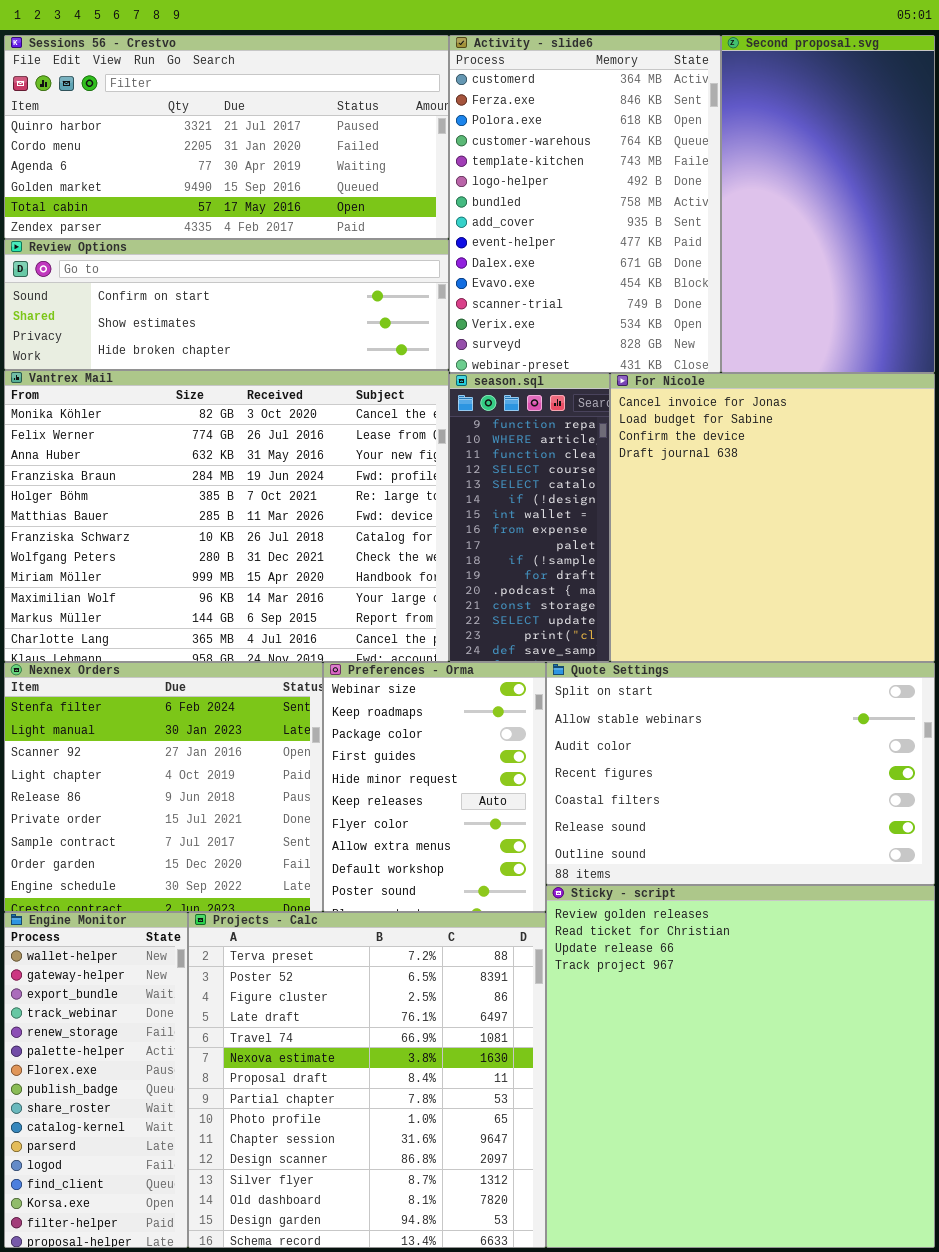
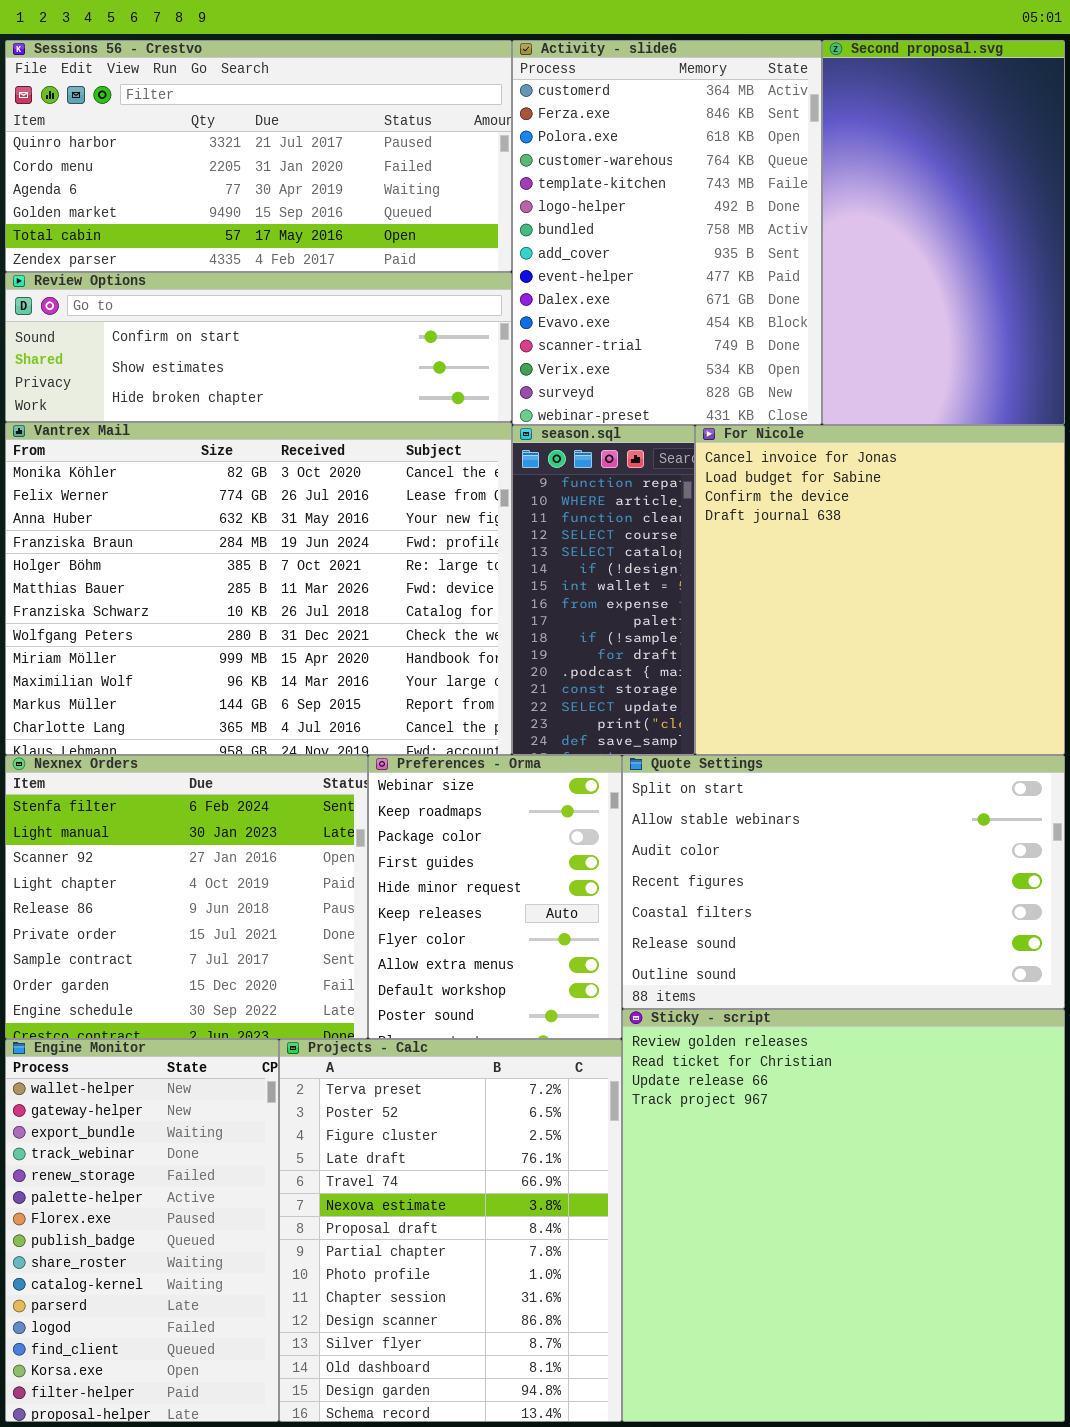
Engine Monitor: [4,912,188,1248] -> [5,1039,279,1422], resized
Projects - Calc: [188,912,546,1248] -> [279,1039,622,1422], resized

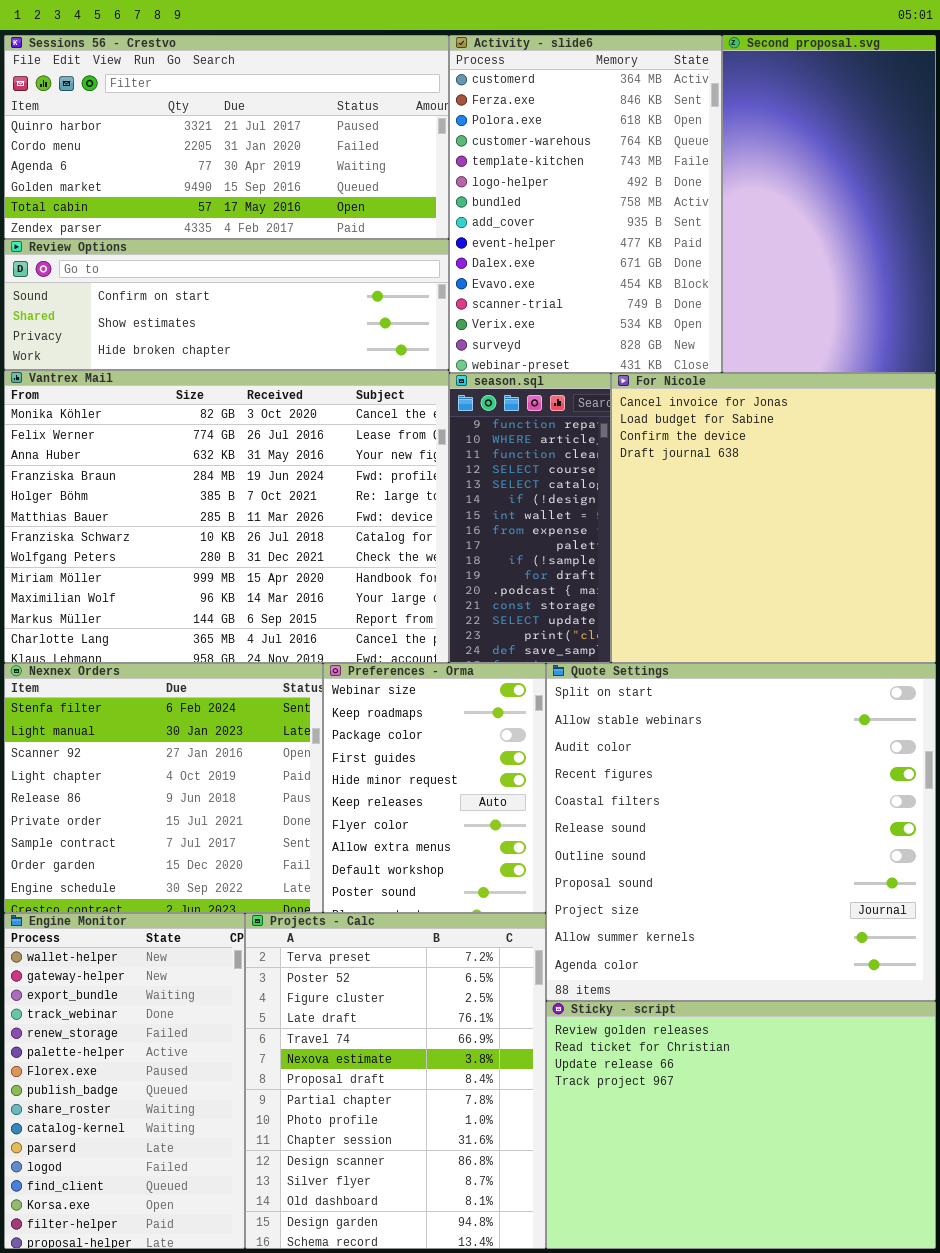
Quote Settings: [622,755,1065,1009] -> [546,663,936,1001], resized
Sticky - script: [622,1009,1065,1422] -> [546,1001,936,1249], resized

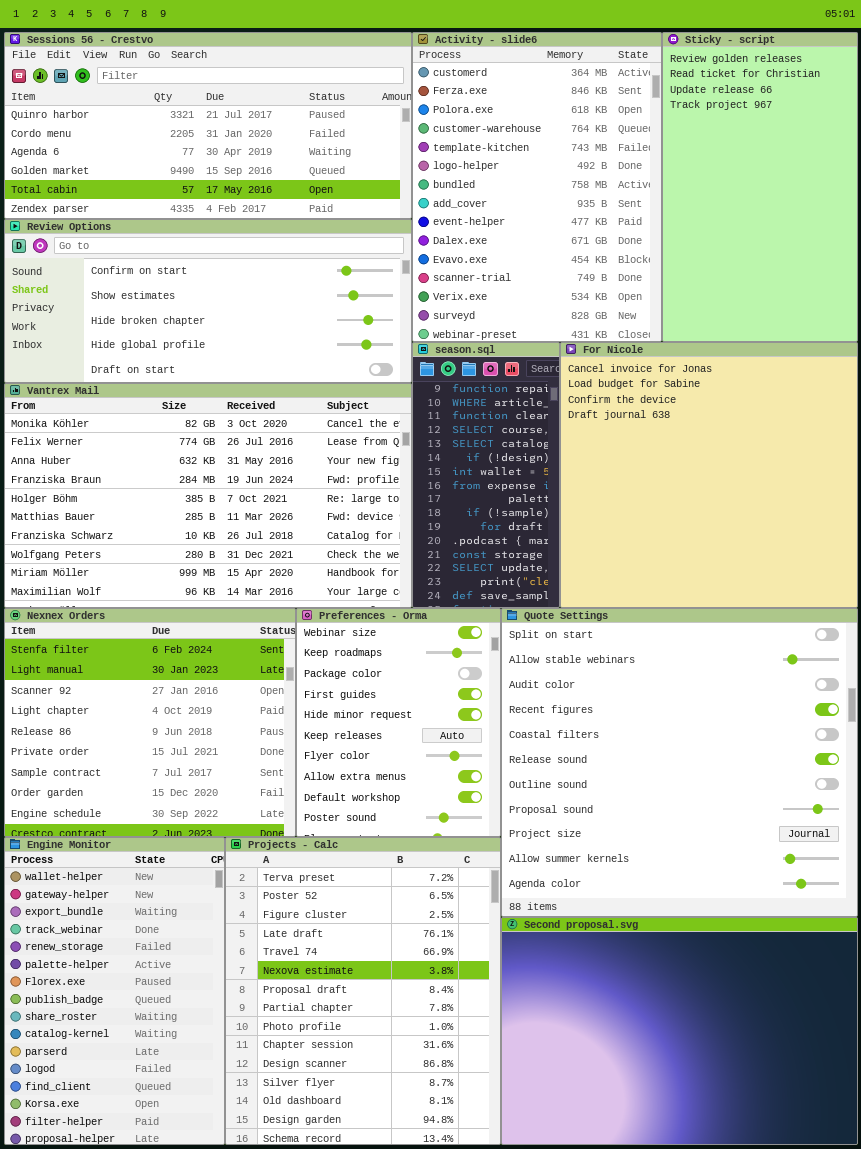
Second proposal.svg: [722,35,936,373] -> [501,917,858,1145], moved, resized
Review Options: [4,239,449,370] -> [4,219,412,383], resized
Vantrex Mail: [4,370,449,663] -> [4,383,412,608], resized
Sticky - script: [546,1001,936,1249] -> [662,32,858,342], moved, resized

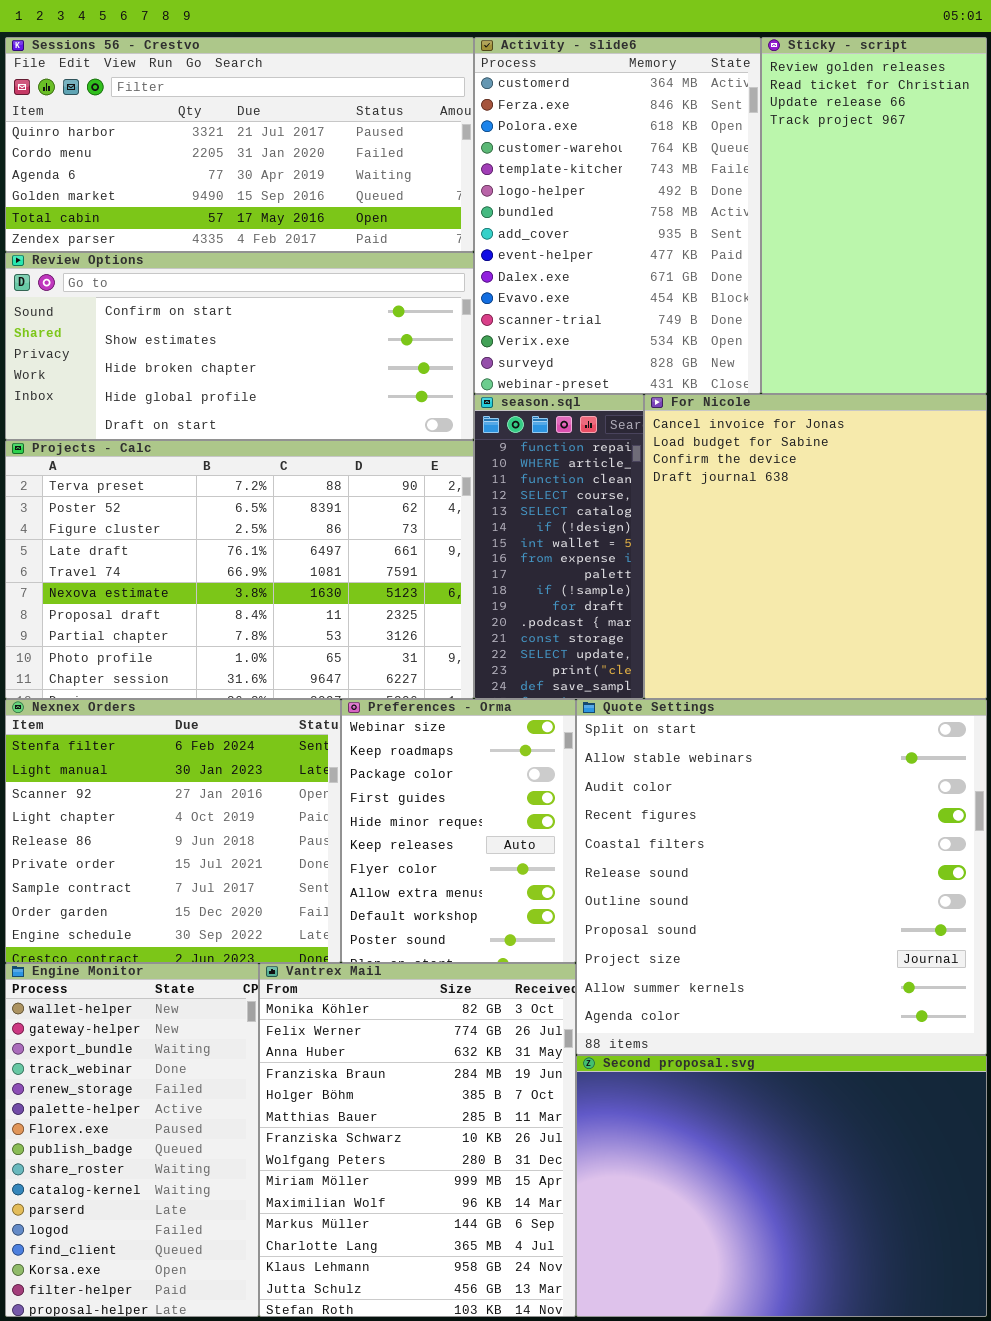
Vantrex Mail: [4,383,412,608] -> [259,963,576,1317], moved, resized
Projects - Calc: [225,837,501,1145] -> [5,440,474,699], moved, resized

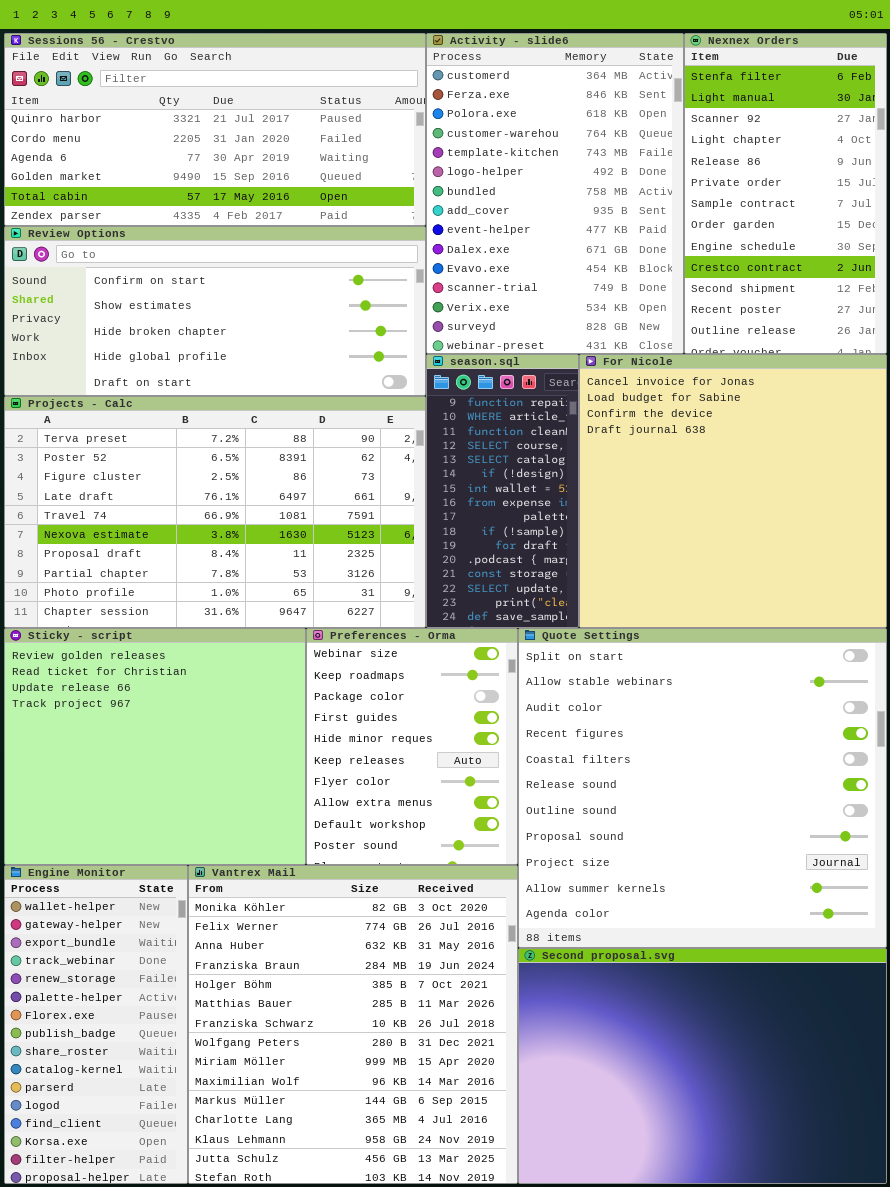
Sticky - script: [761,37,987,394] -> [4,628,306,865], moved, resized
Nexnex Orders: [5,699,341,963] -> [684,33,887,354], moved, resized
Engine Monitor: [5,963,259,1317] -> [4,865,188,1184], resized
Vantrex Mail: [259,963,576,1317] -> [188,865,518,1184], resized

